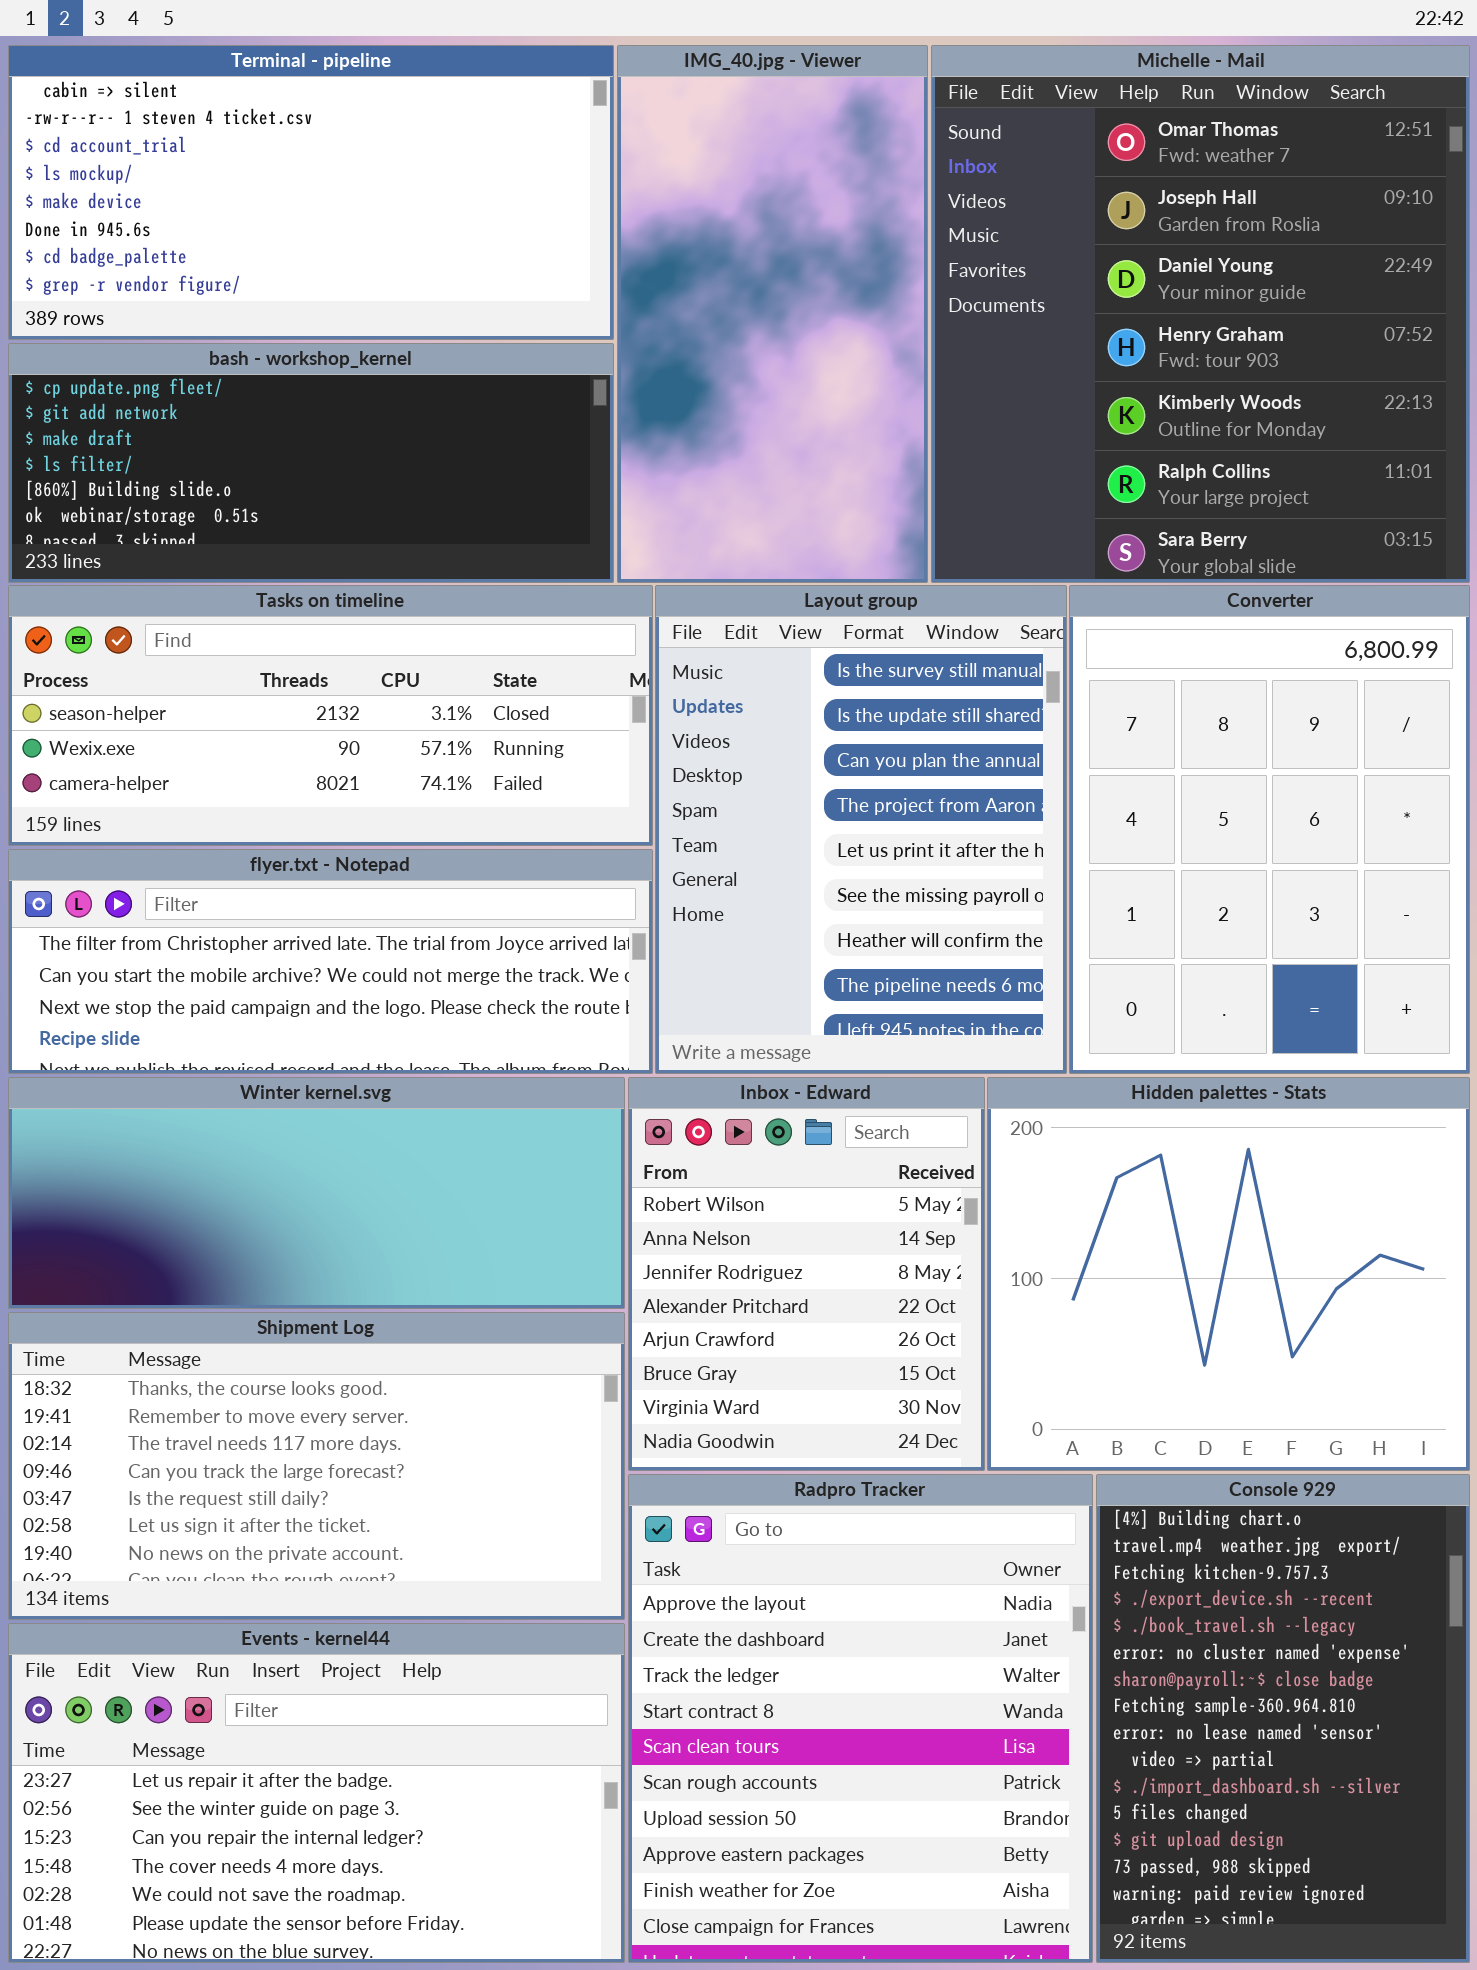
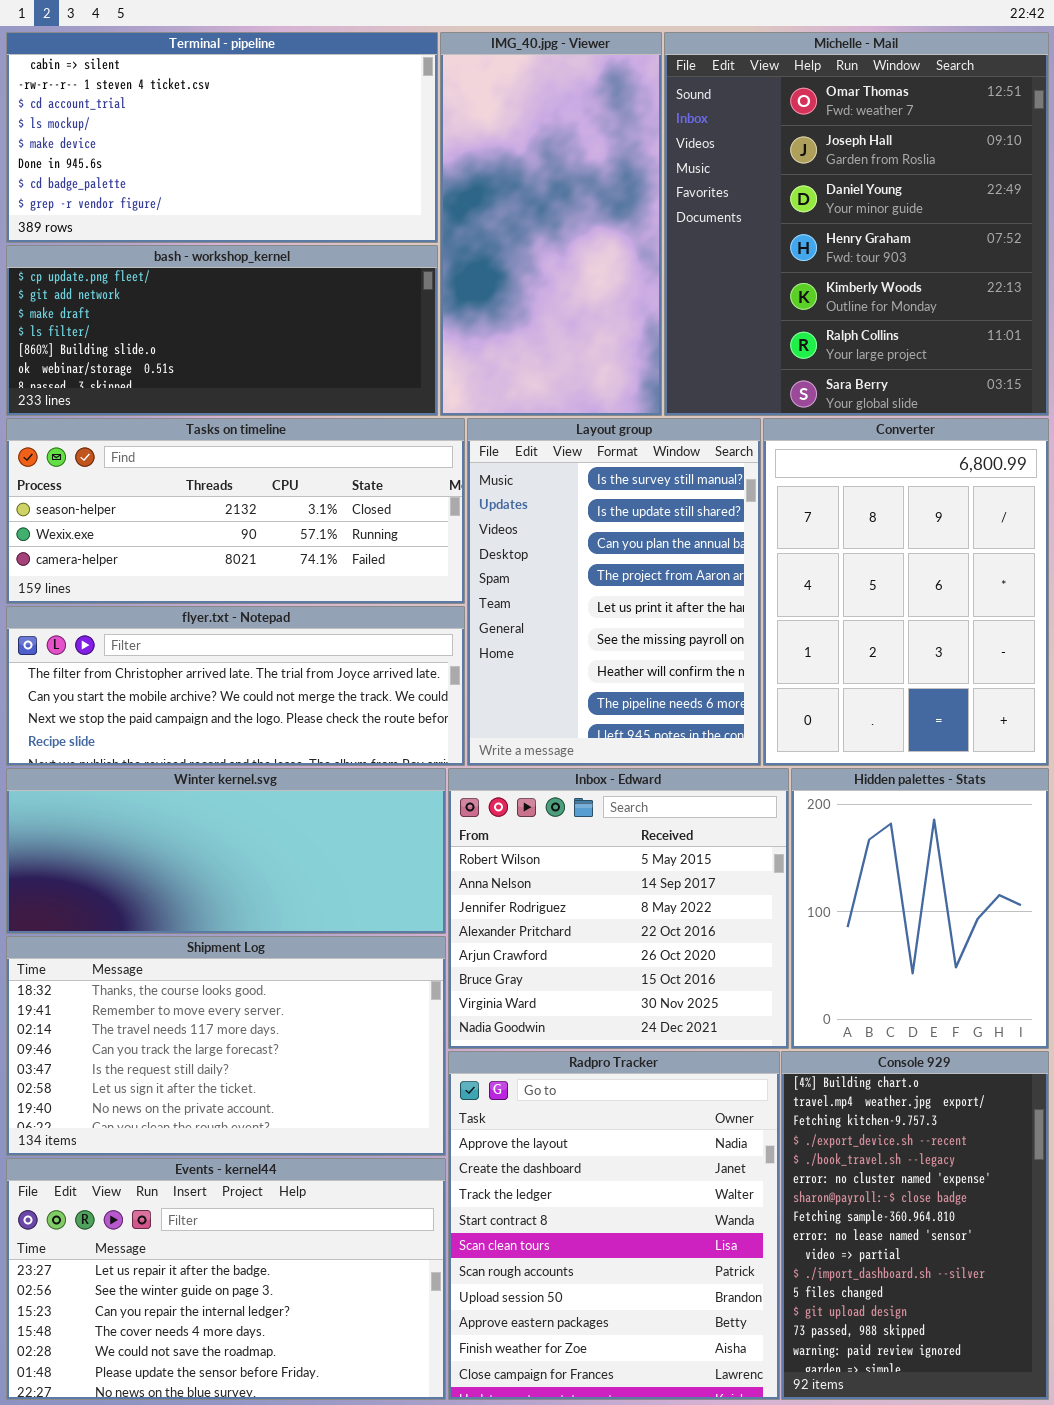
Inbox - Edward: [628,1077,985,1471] -> [448,768,789,1049], resized
Hidden palettes - Stats: [987,1077,1470,1471] -> [791,768,1049,1049], resized

